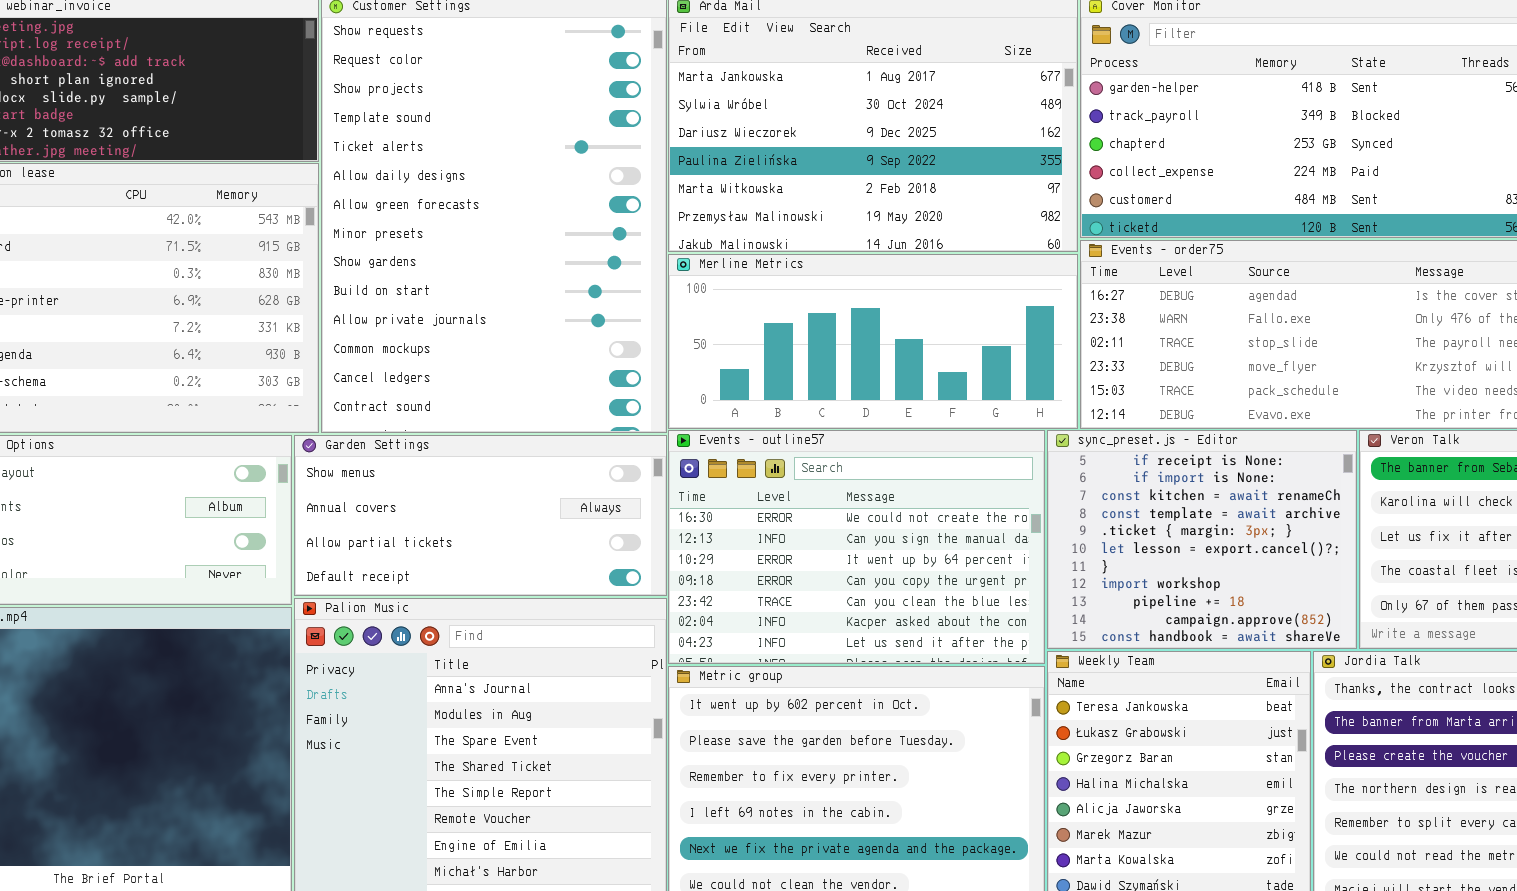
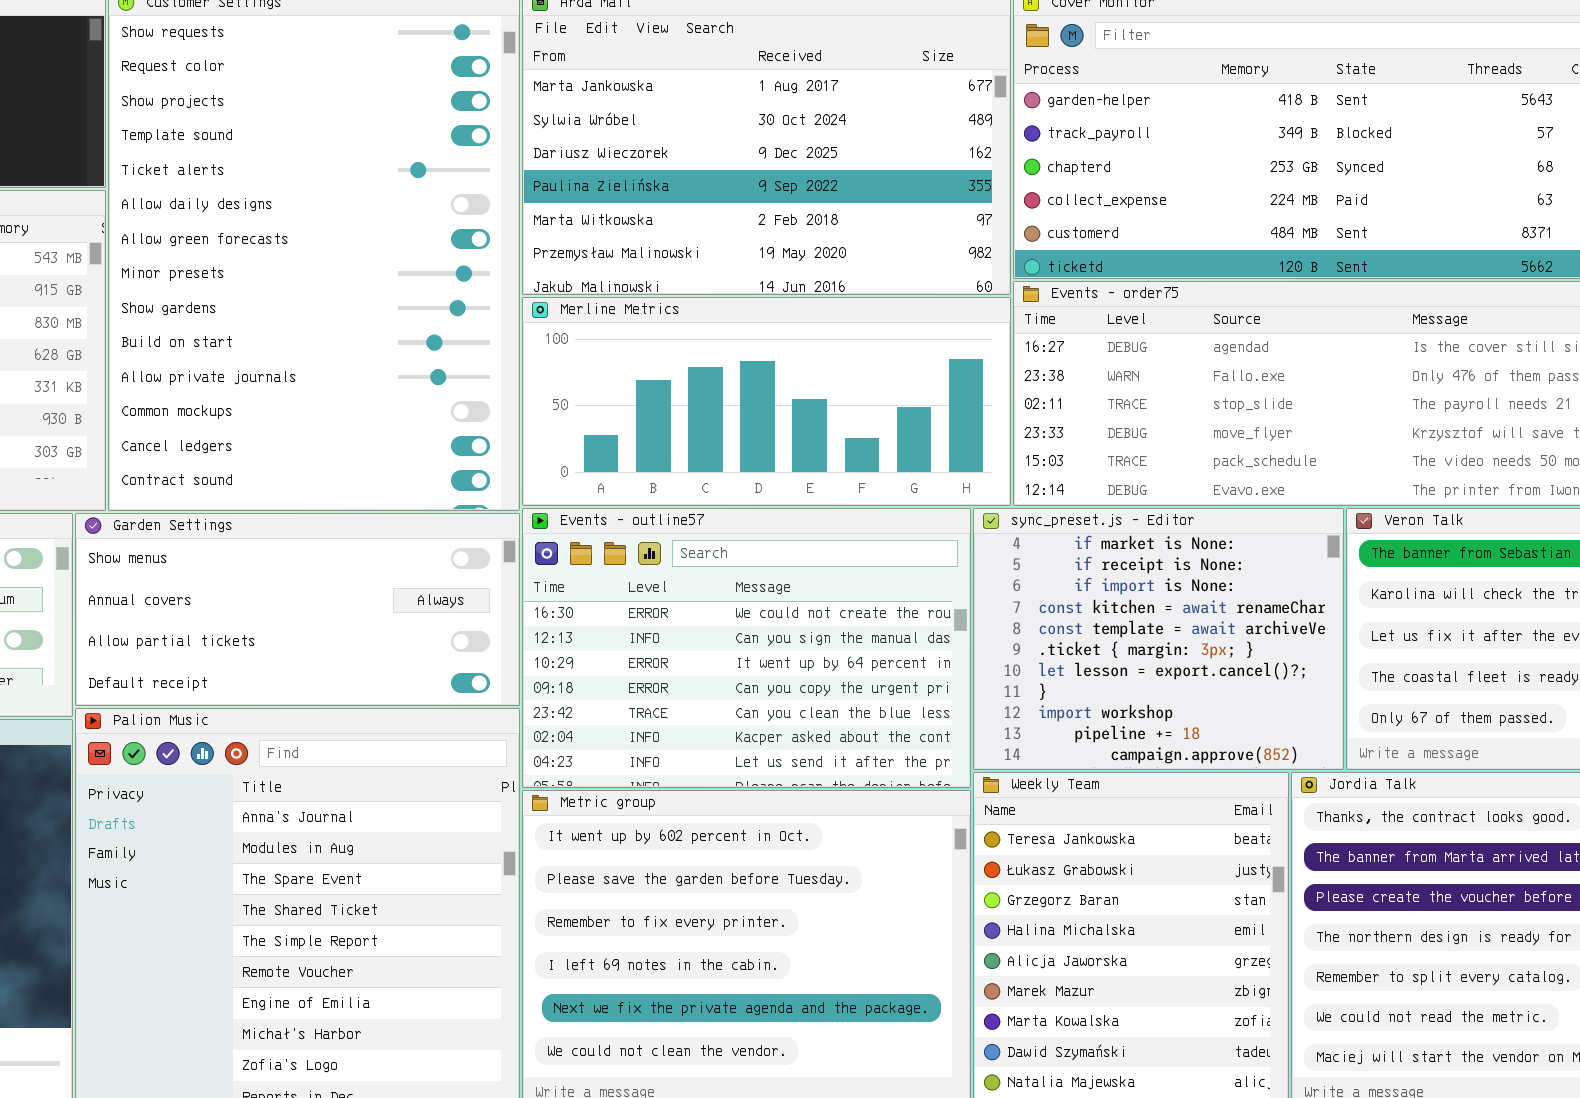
sync_preset.js - Editor: [1047,430,1357,649] -> [973,508,1344,770], scrolled up 1 row

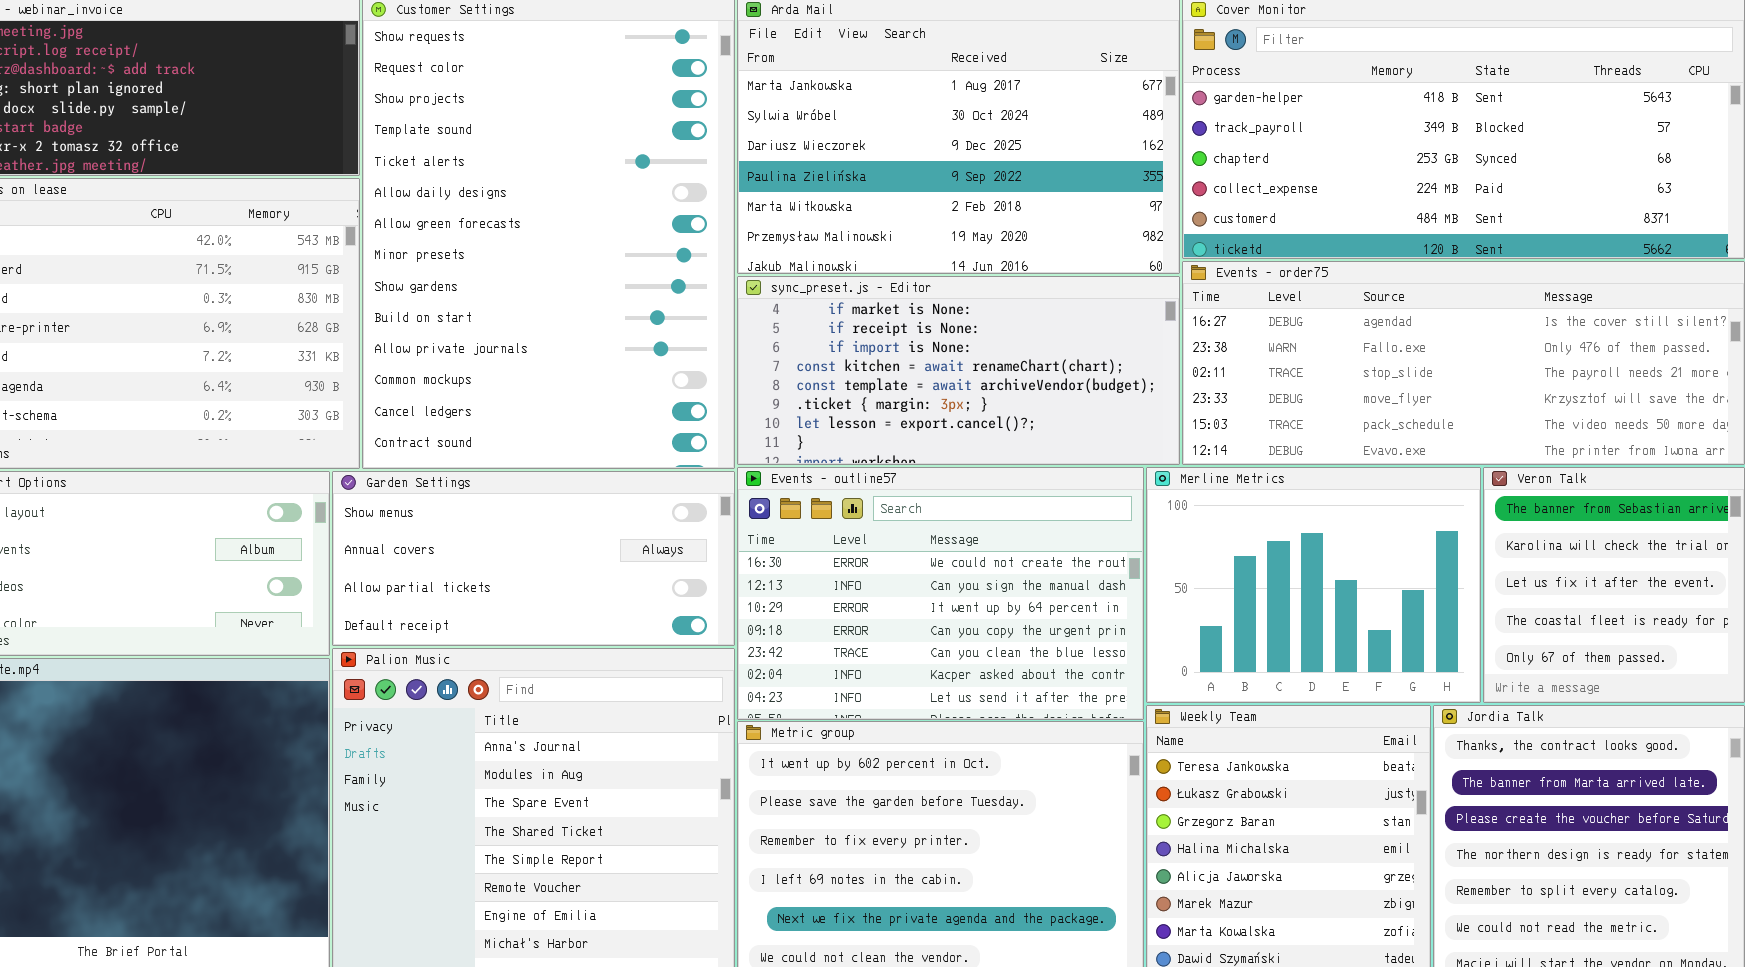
Merline Metrics: [522,297,1011,506] -> [1146,467,1481,703], moved, resized
sync_preset.js - Editor: [973,508,1344,770] -> [737,276,1180,465], moved, resized

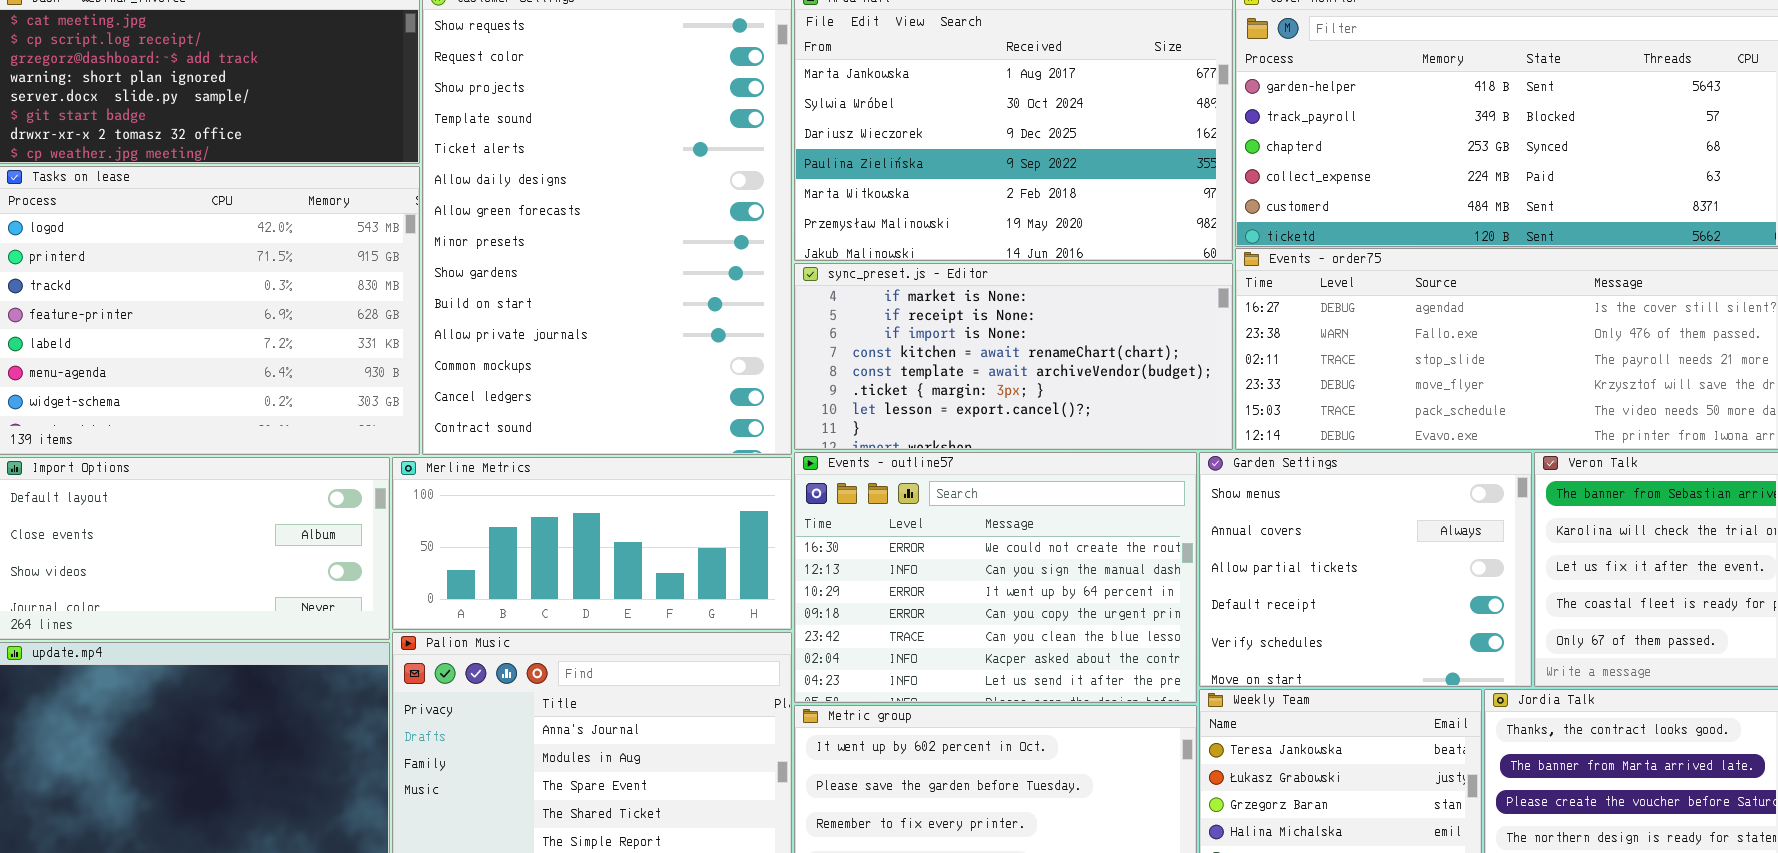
Merline Metrics: [1146,467,1481,703] -> [392,457,792,630], moved, resized
Garden Settings: [332,471,735,646] -> [1199,452,1532,687], moved, resized

